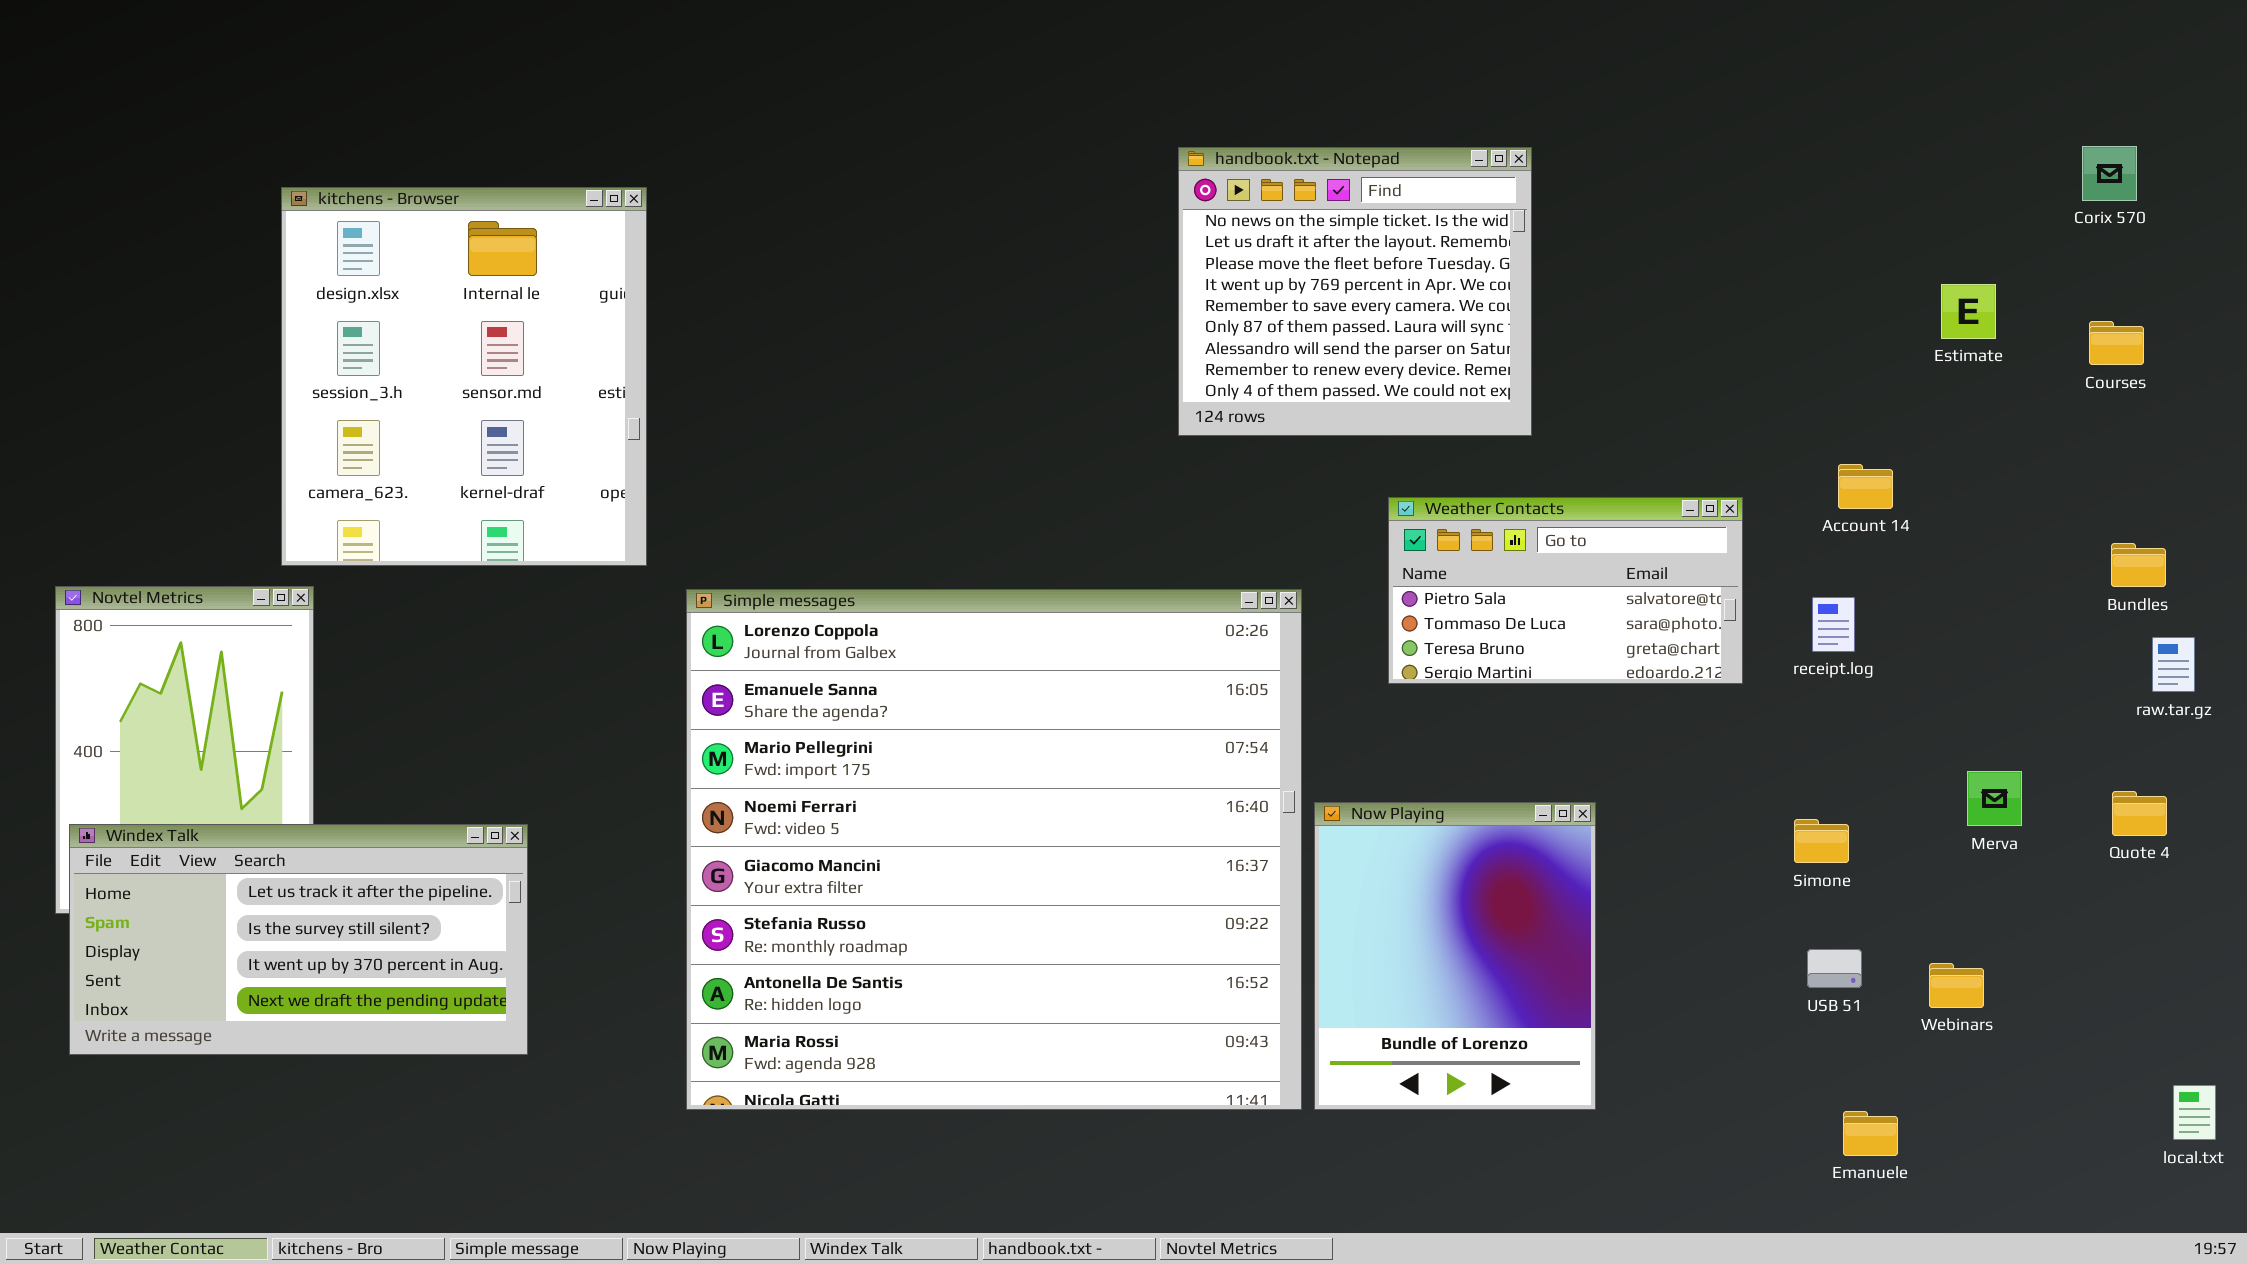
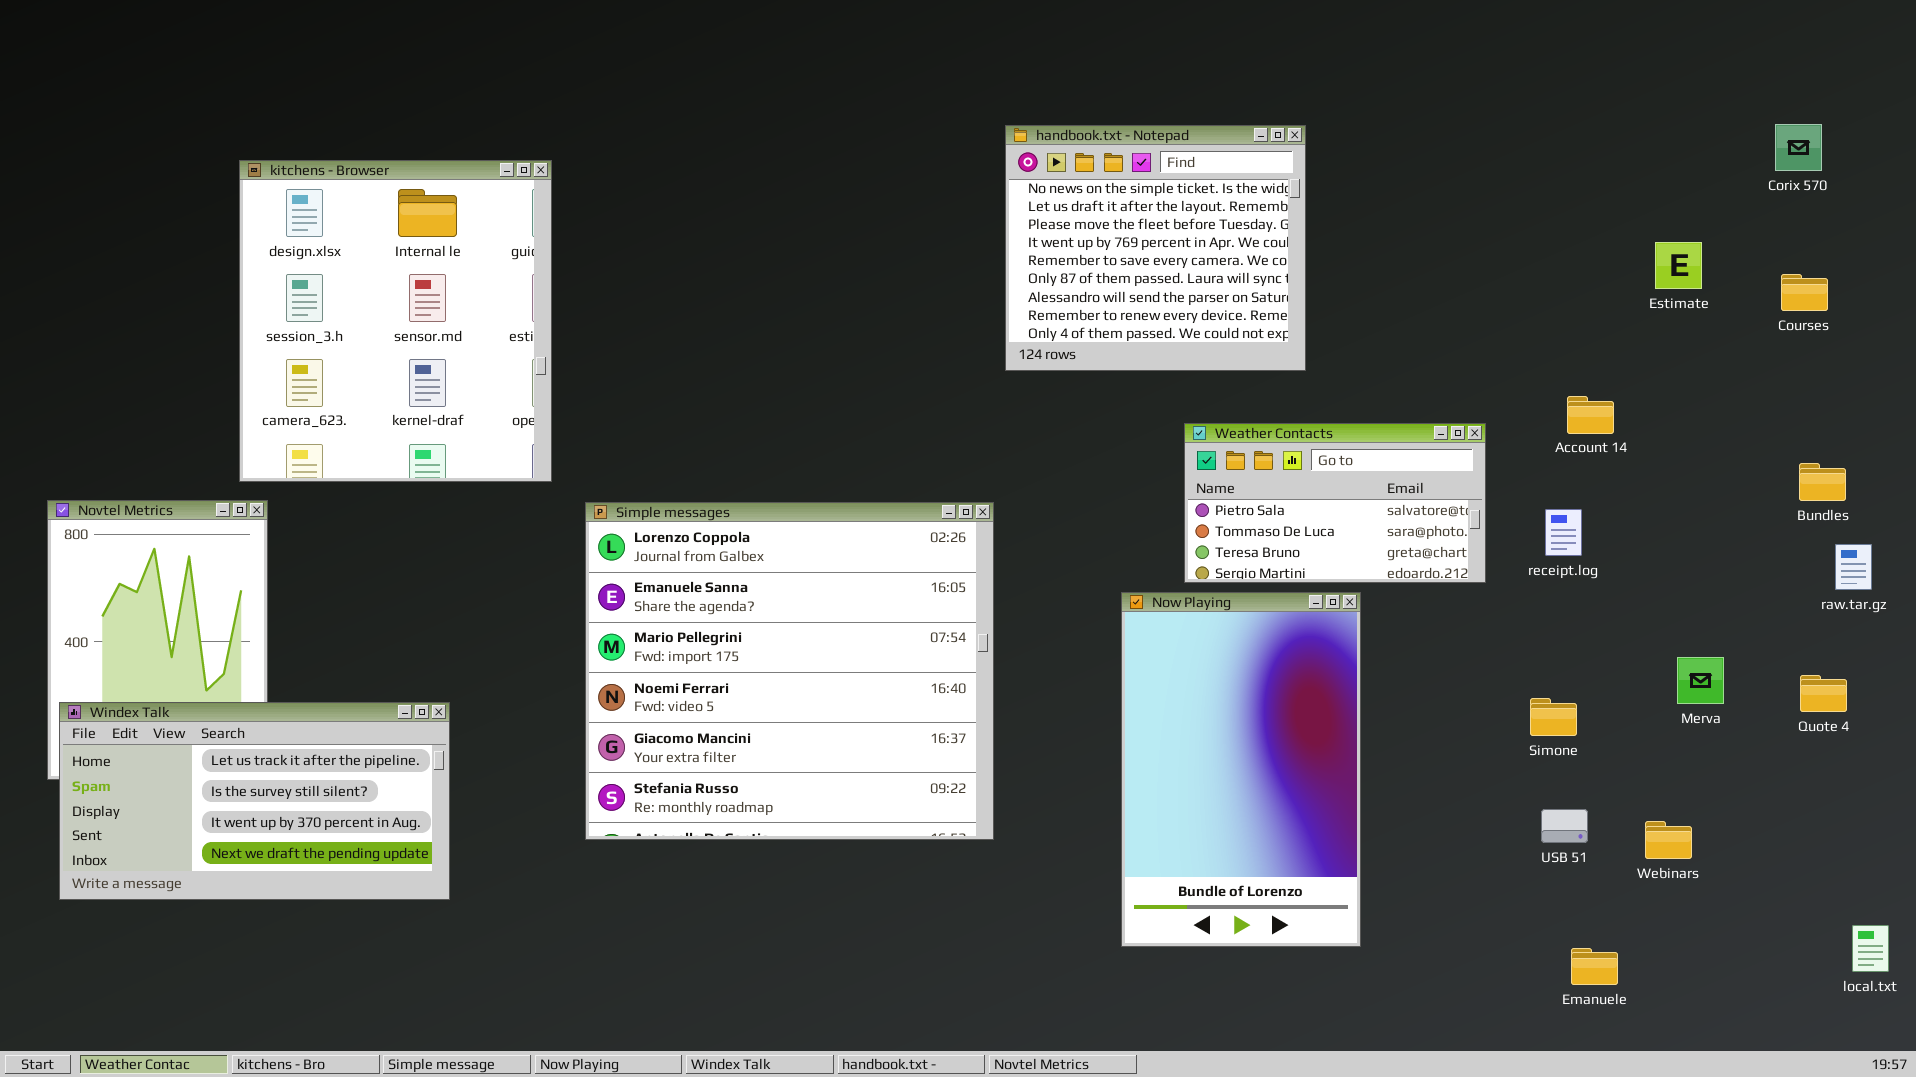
Simple messages: [686,589,1302,1110] -> [585,502,994,840], resized
Now Playing: [1314,802,1596,1110] -> [1121,592,1361,947], resized

